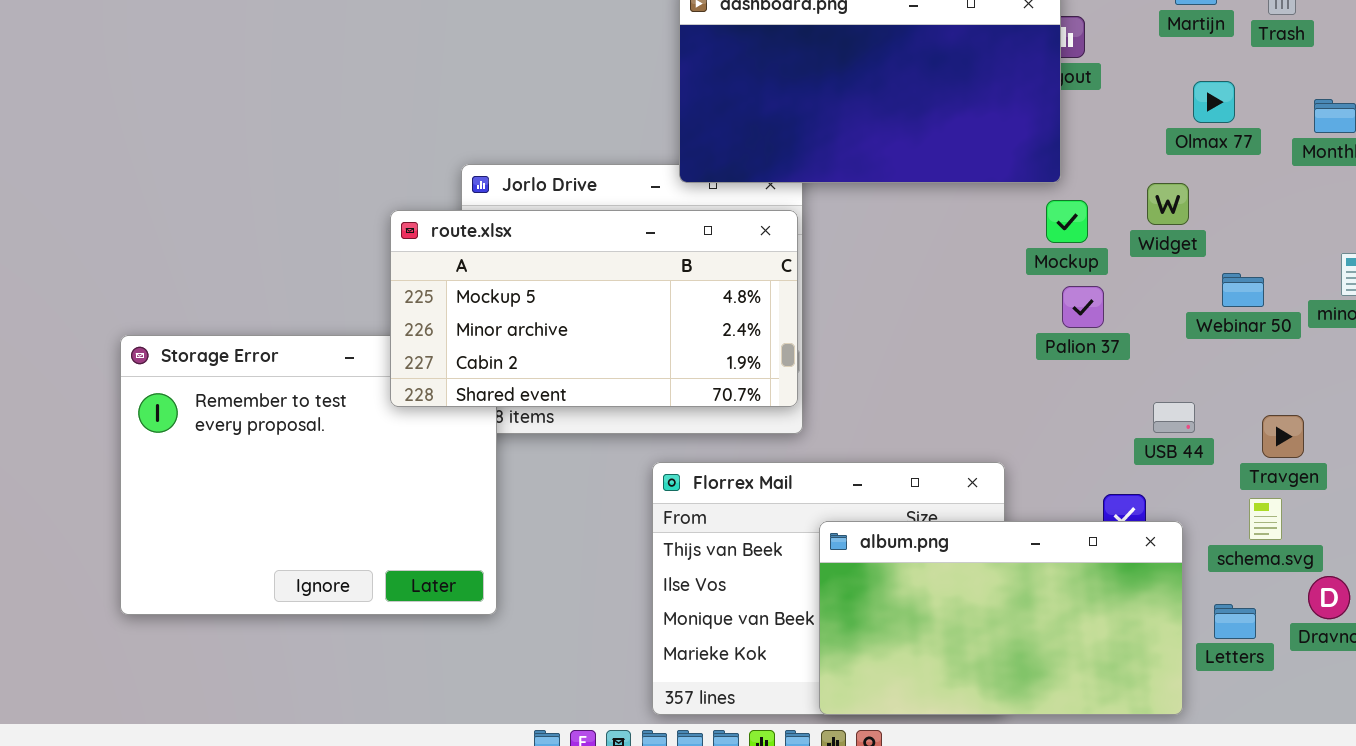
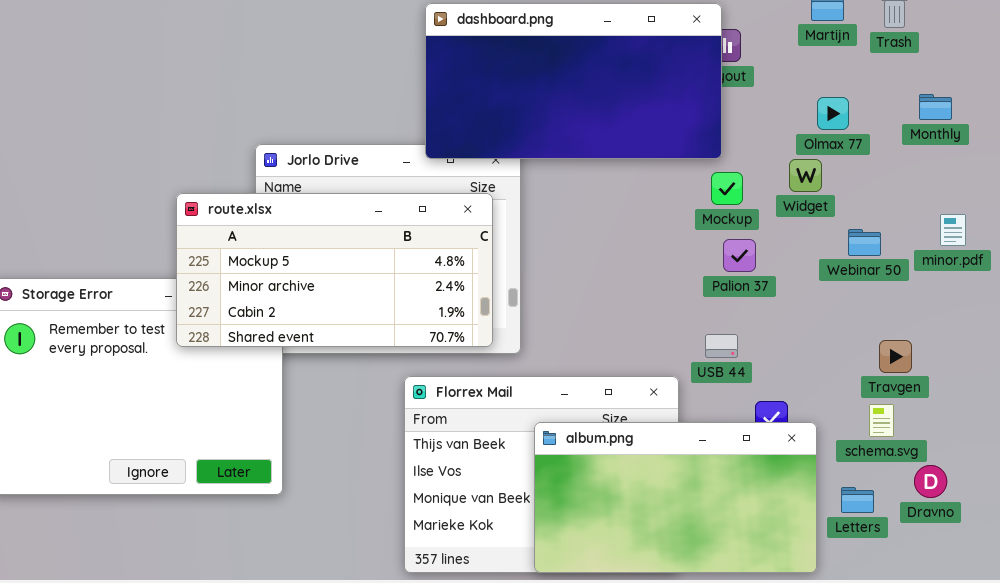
Olmax 77: [1193,81,1235,123] -> [817,97,849,130], moved
route.xlsx: [390,210,798,407] -> [176,193,493,347], moved
USB 44: [1153,402,1195,433] -> [705,334,738,358], moved

